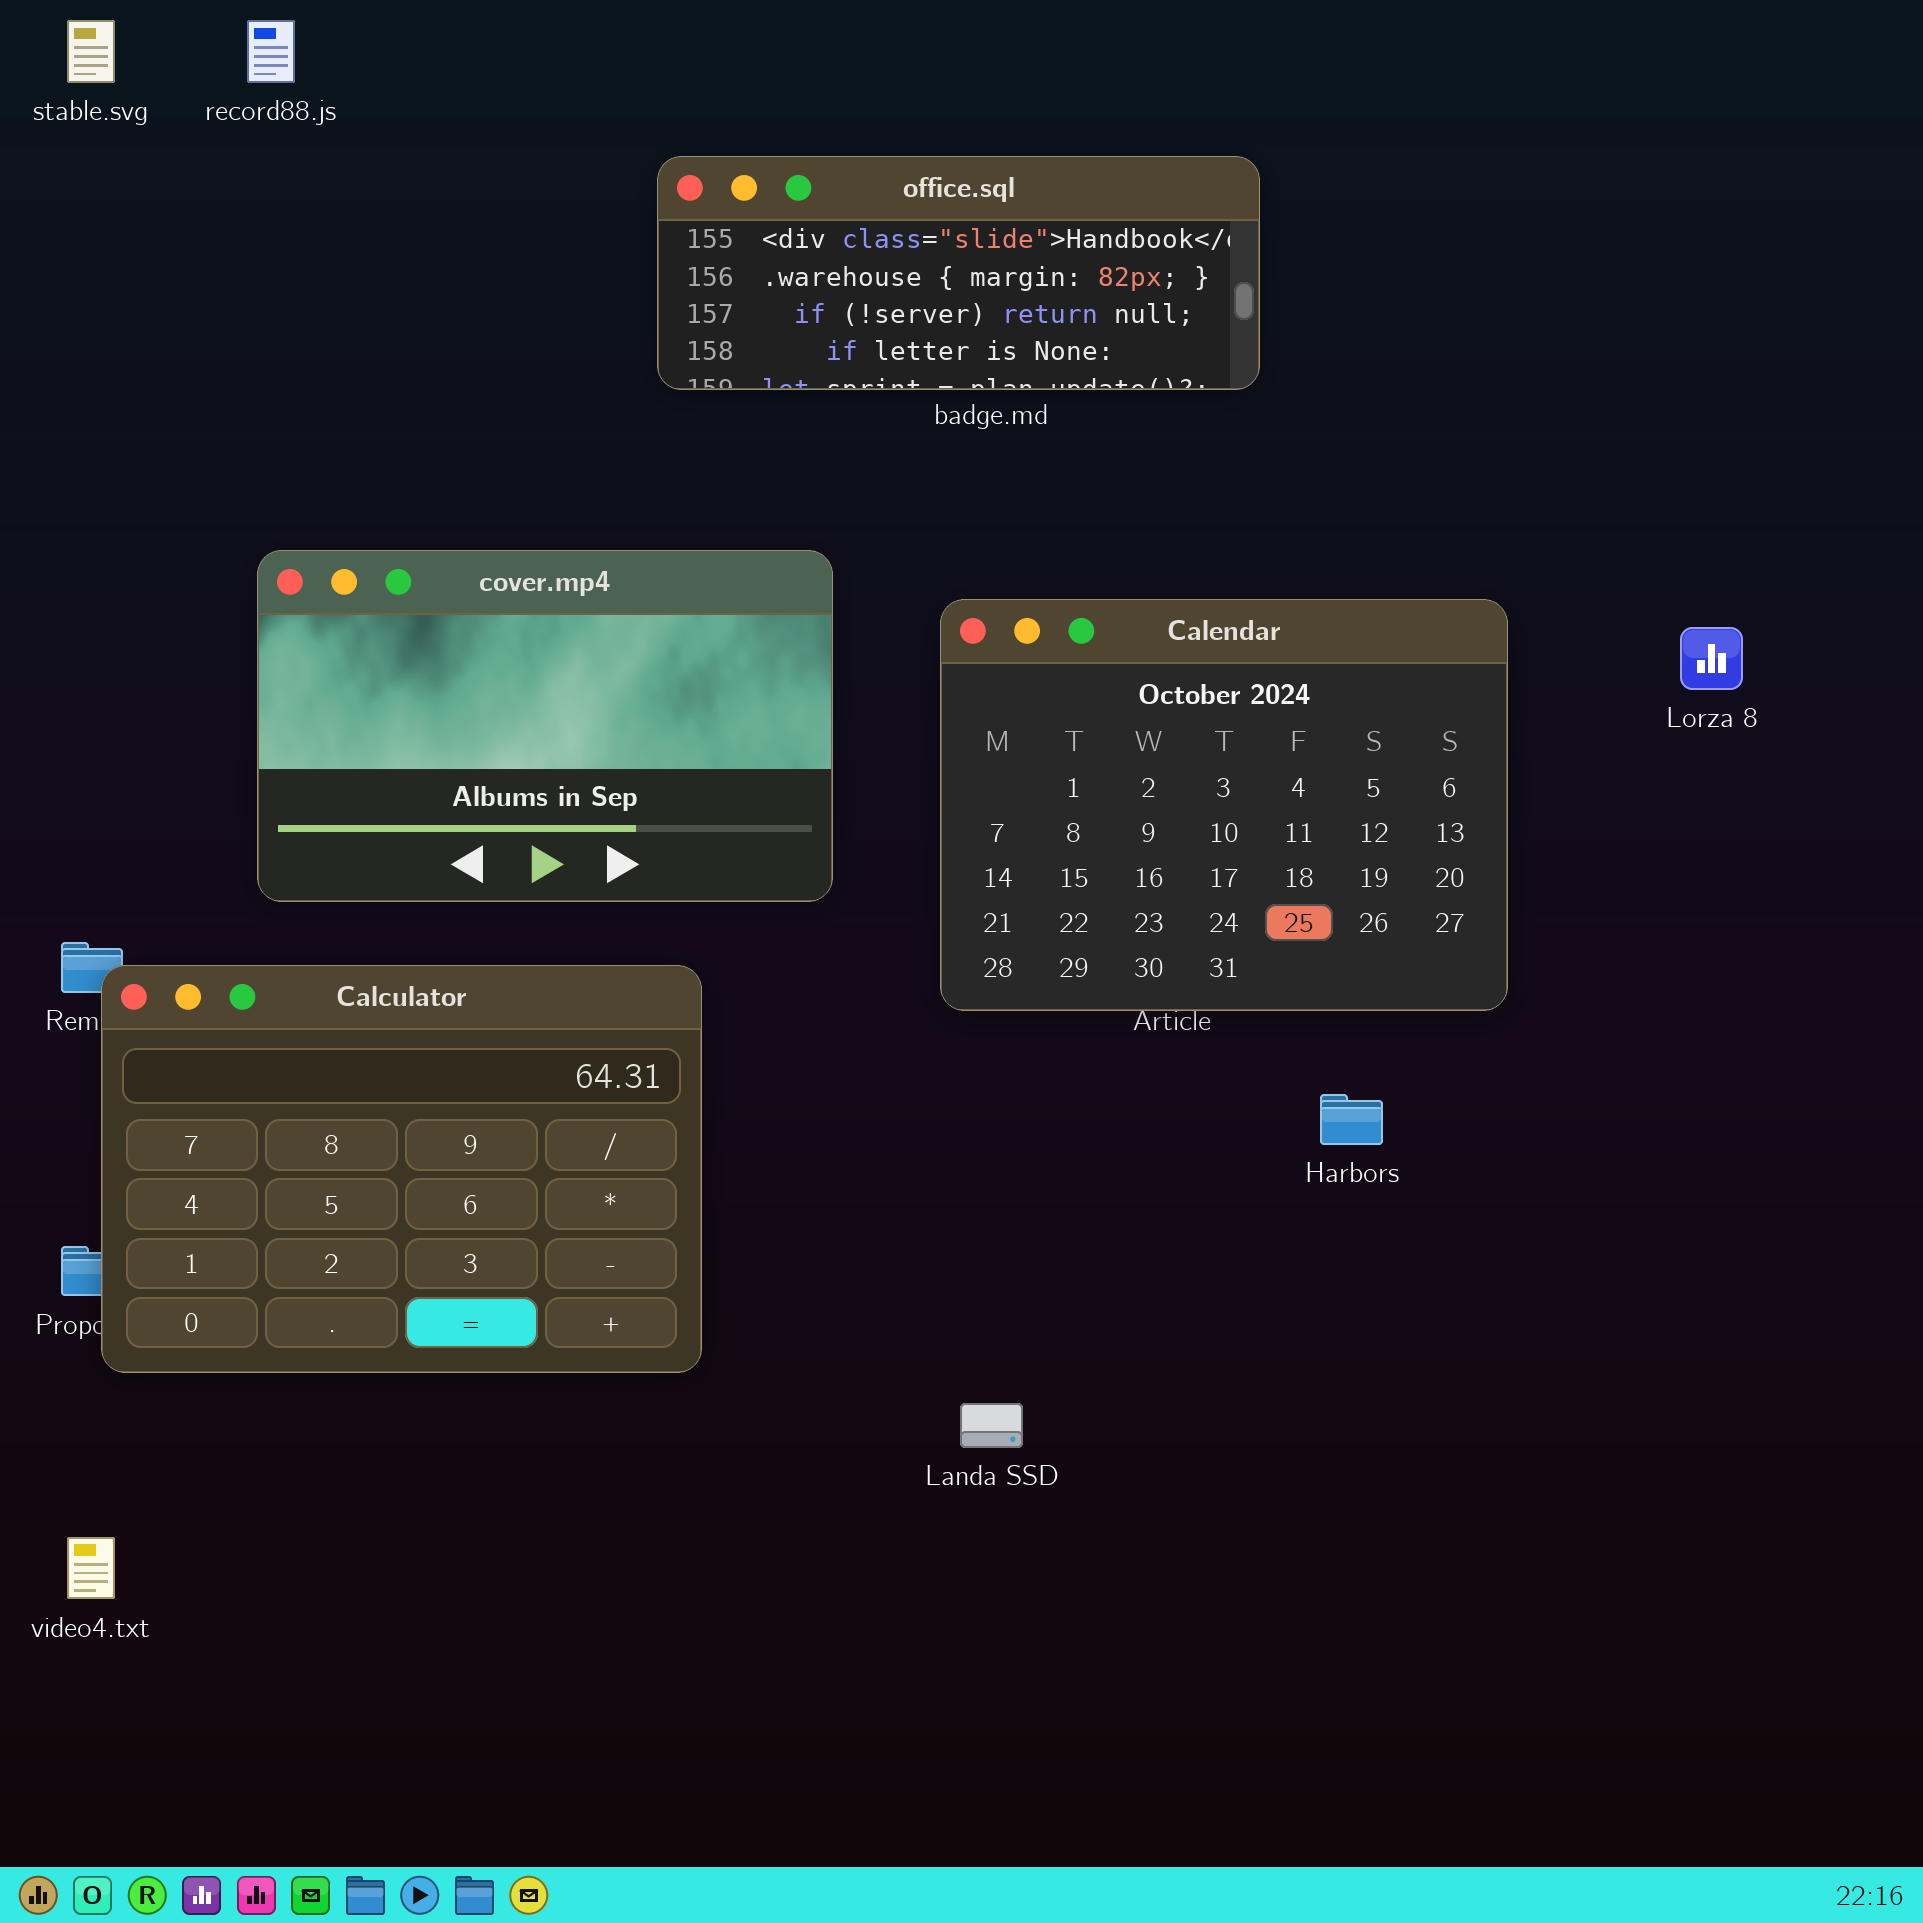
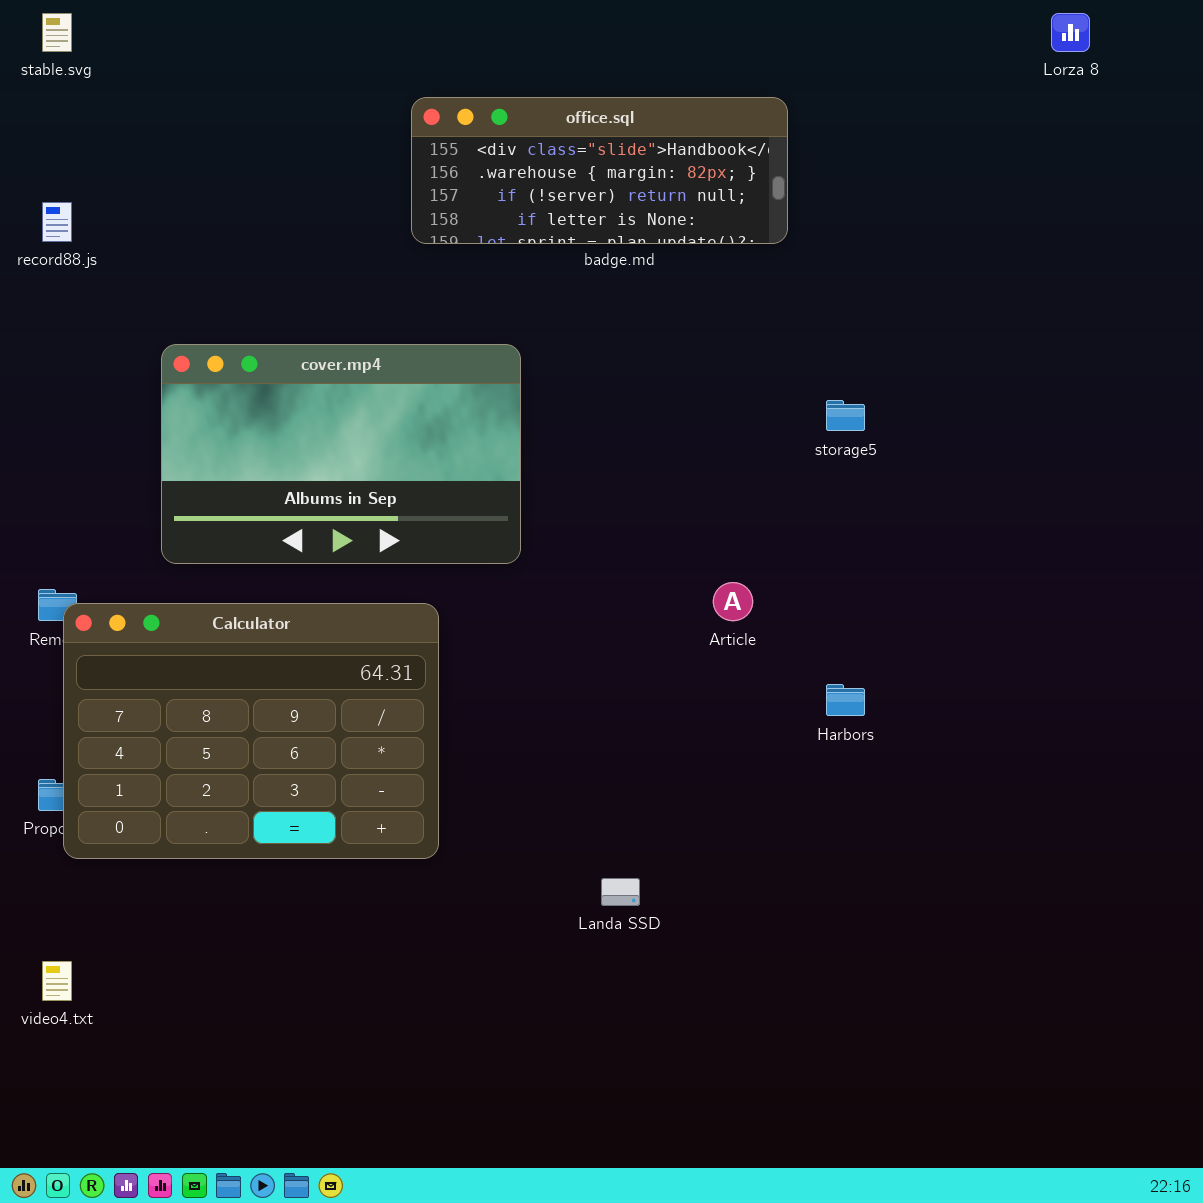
record88.js: [247,20,295,83] -> [42,202,72,242], moved
Calendar: [940,599,1508,1011] -> none, closed
Lorza 8: [1680,627,1743,690] -> [1051,13,1090,52], moved

